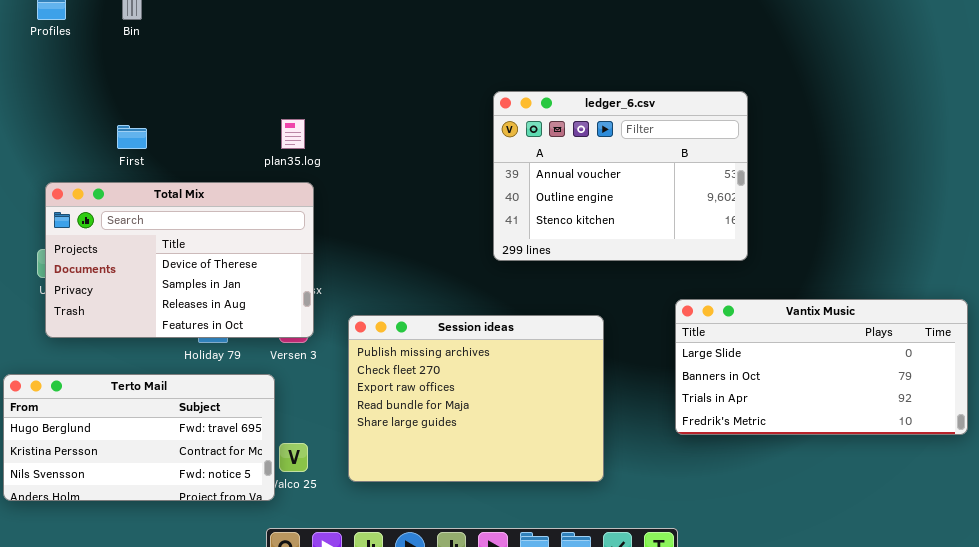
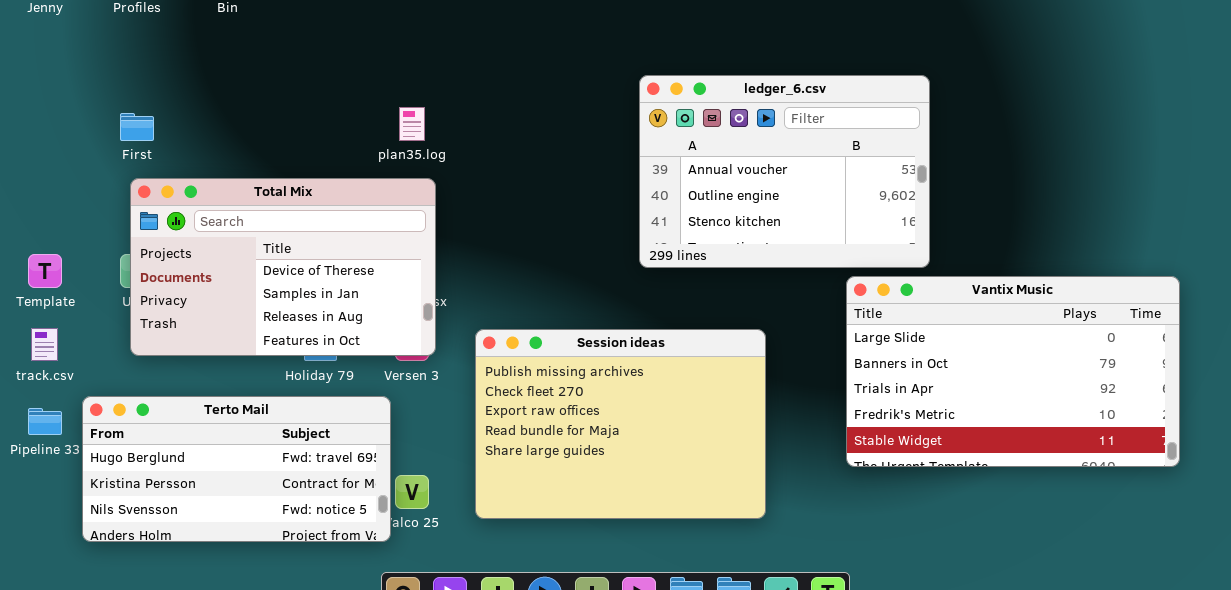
First: [117,125,147,149] -> [120,113,154,141], moved
Vantix Music: [675,299,968,435] -> [846,276,1180,467], resized

